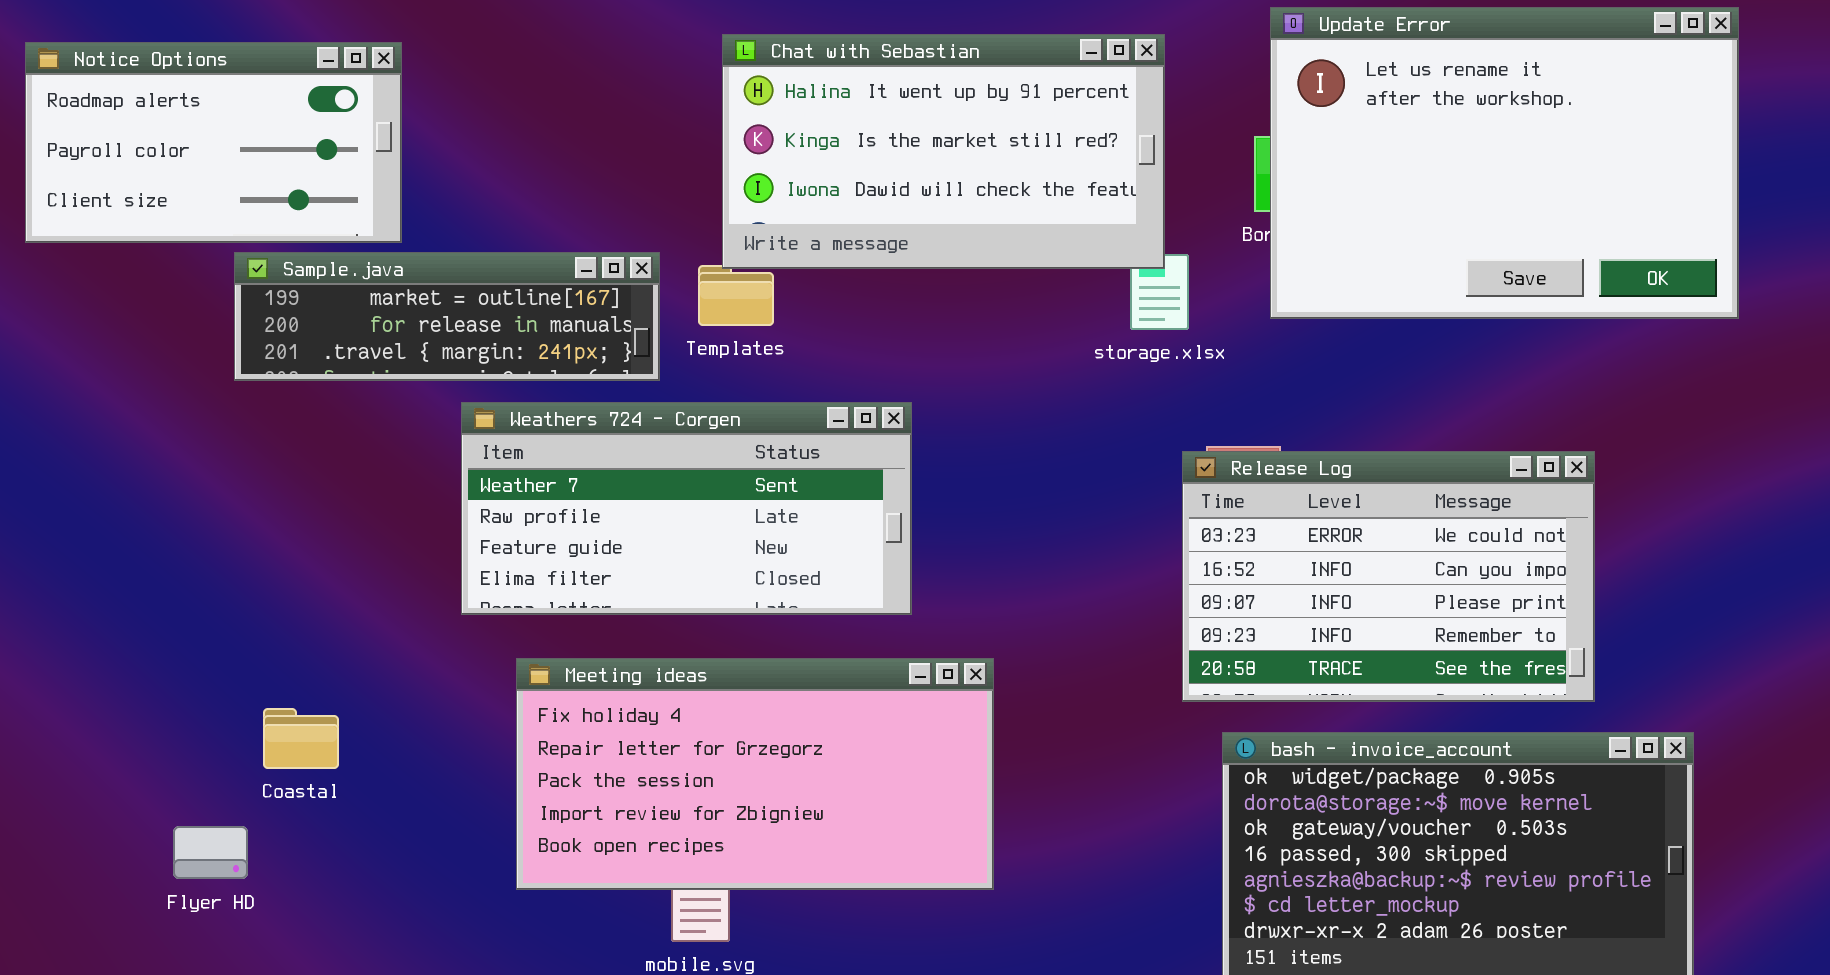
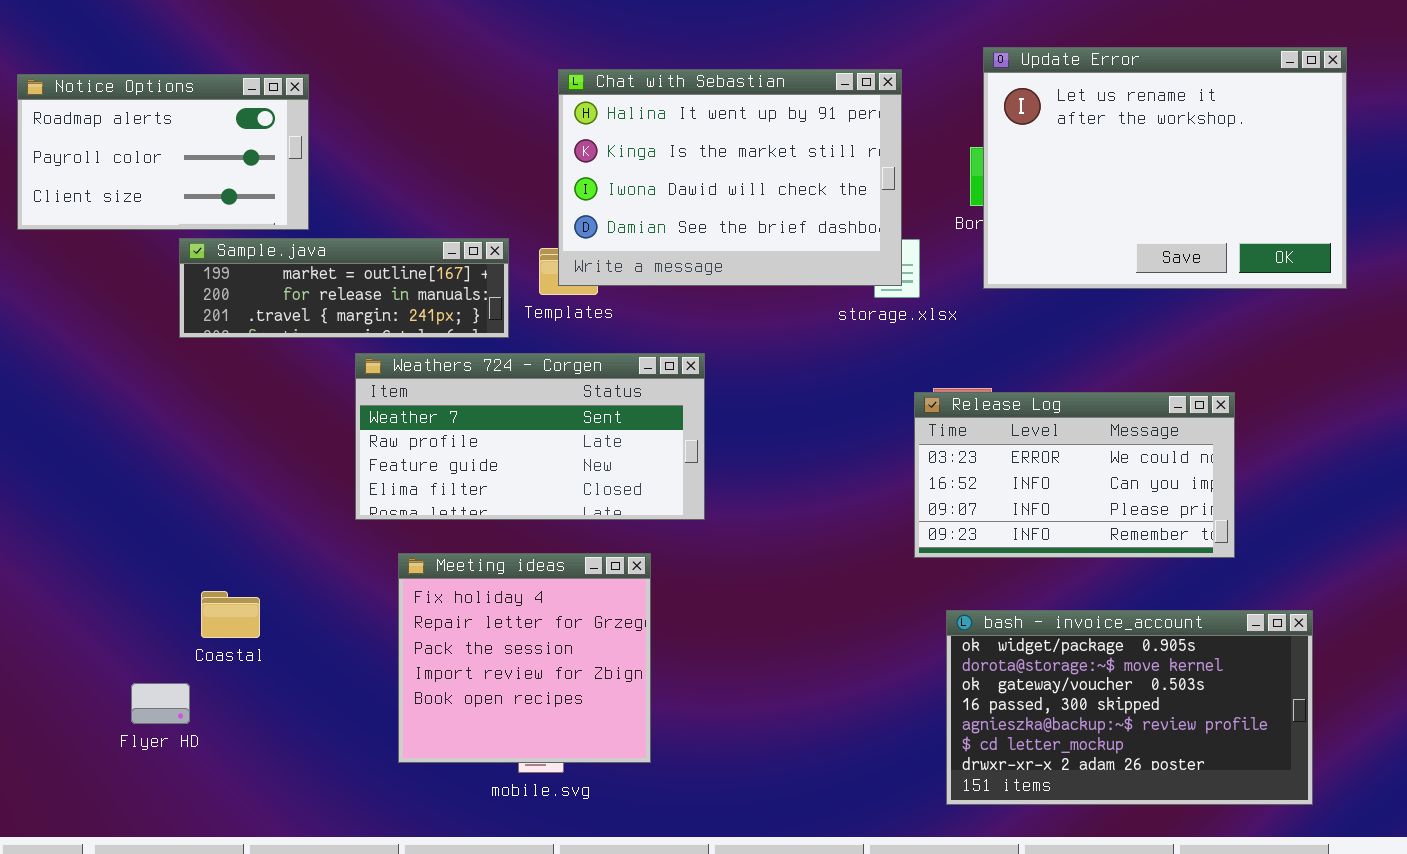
Chat with Sebastian: [722,34,1165,269] -> [558,69,902,286], resized
Release Log: [1182,451,1595,702] -> [914,392,1235,558], resized
Meeting ideas: [516,658,994,890] -> [398,553,651,763], resized

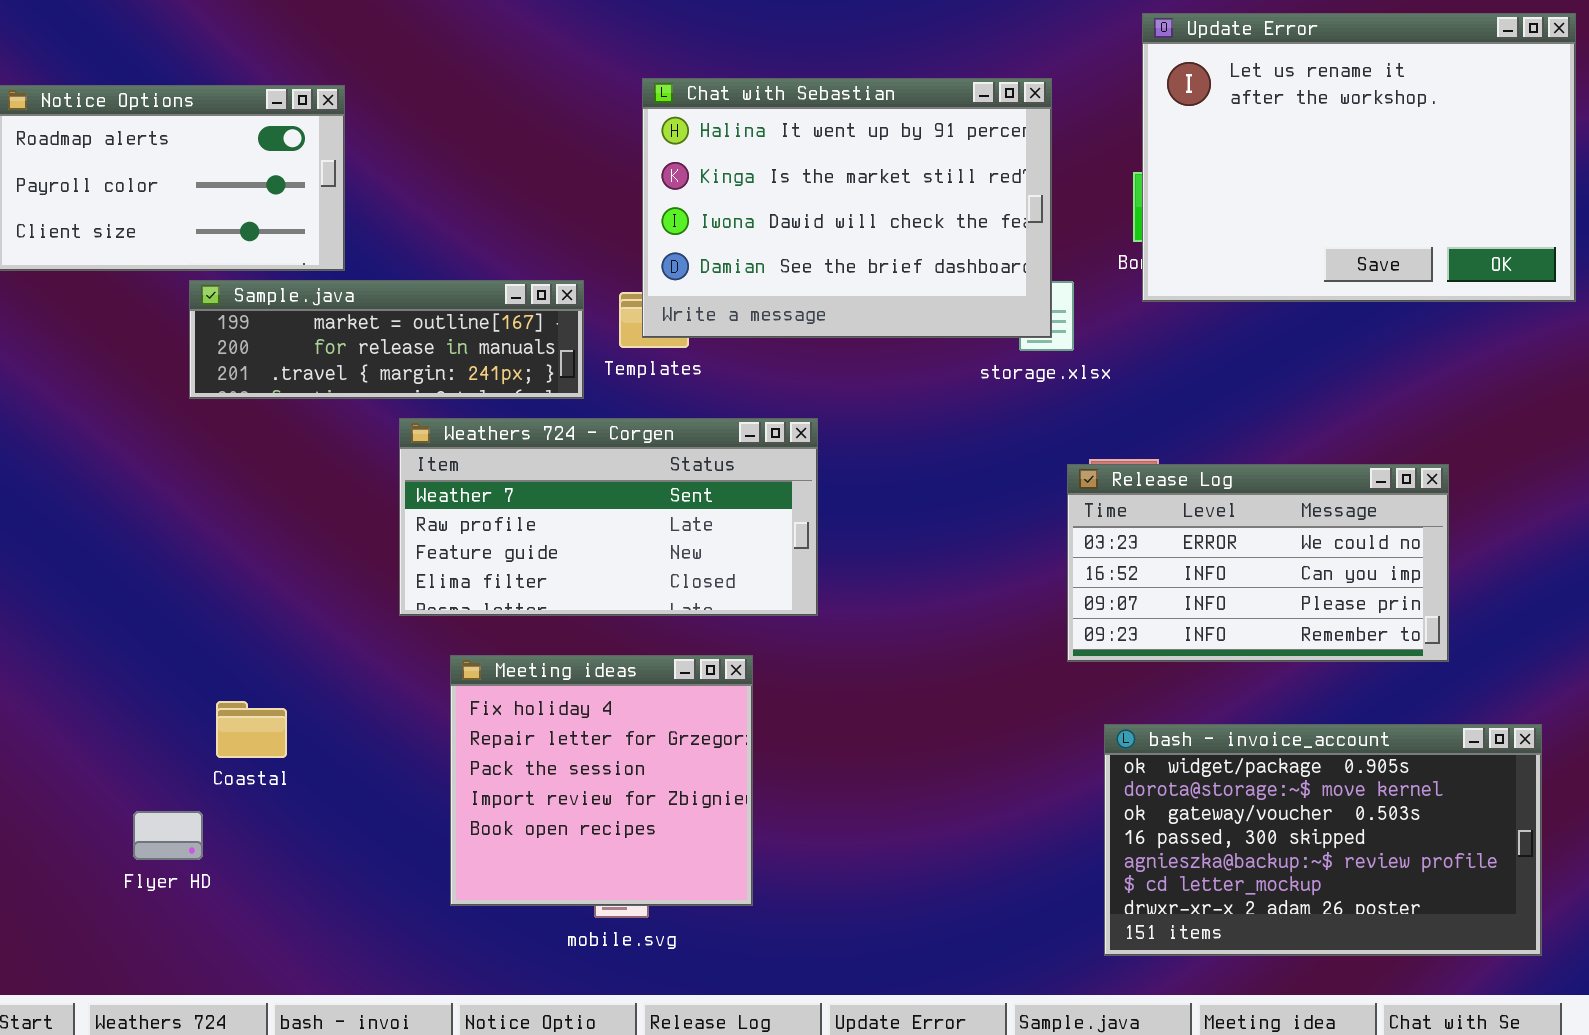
Update Error: [983,47,1347,289] -> [1142,13,1576,302], moved

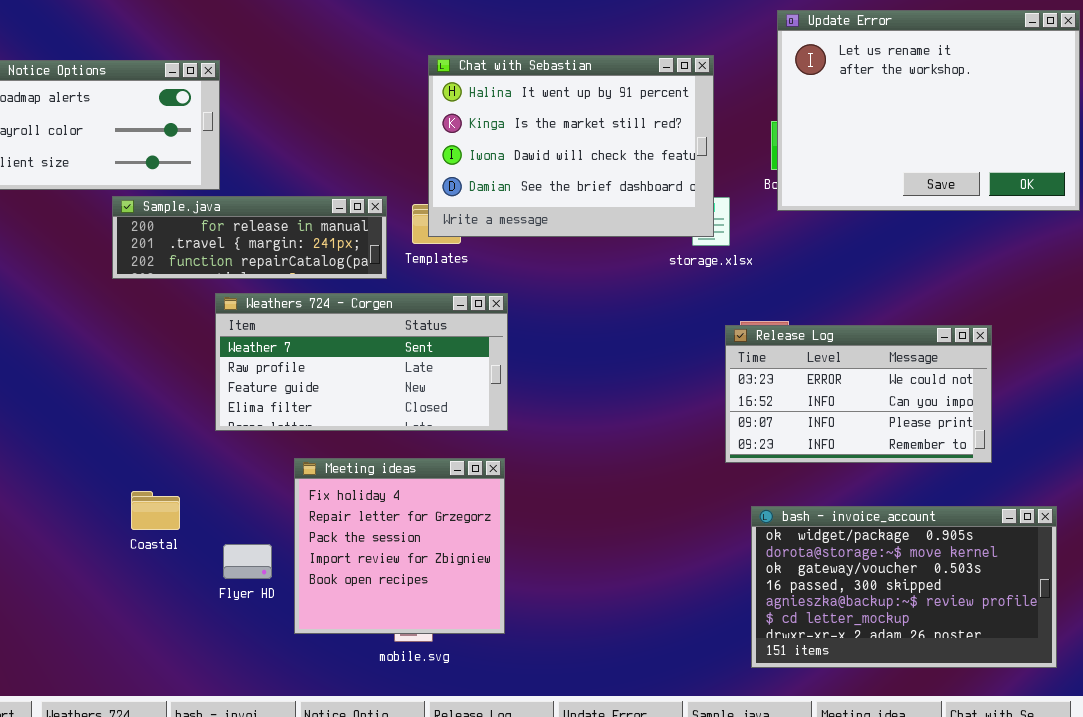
Sample.java: [189,280,584,399] -> [112,196,387,279], scrolled down 1 row
Weathers 724 - Corgen: [399,418,818,616] -> [215,293,508,431], moved
Flyer HD: [133,811,203,860] -> [223,544,272,579], moved

